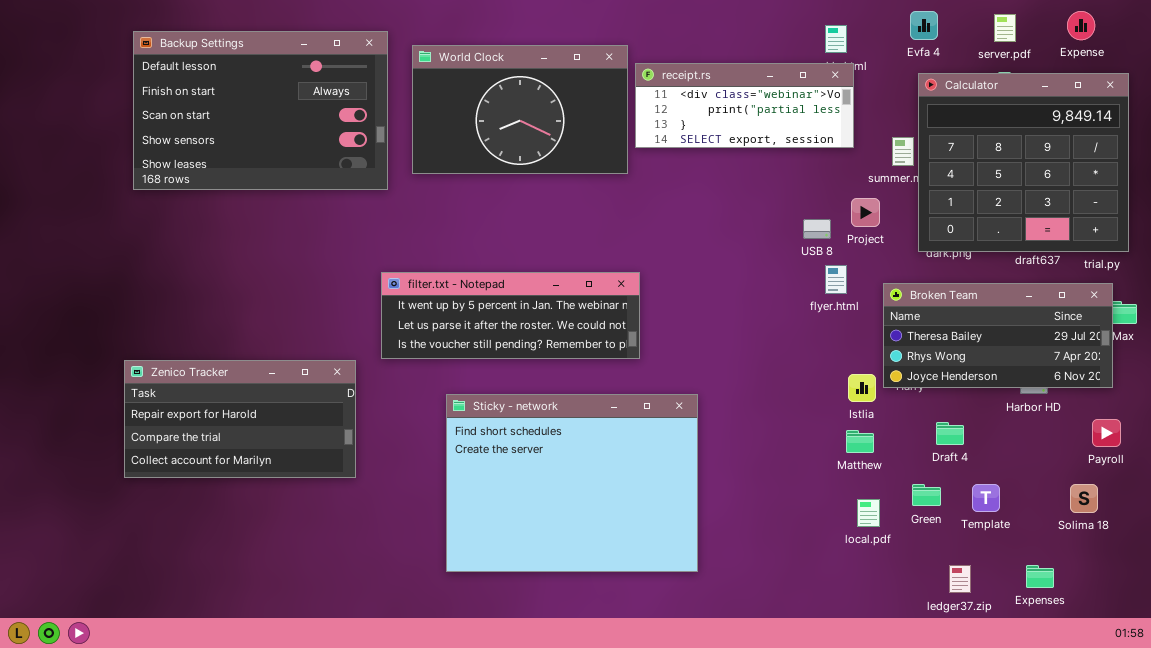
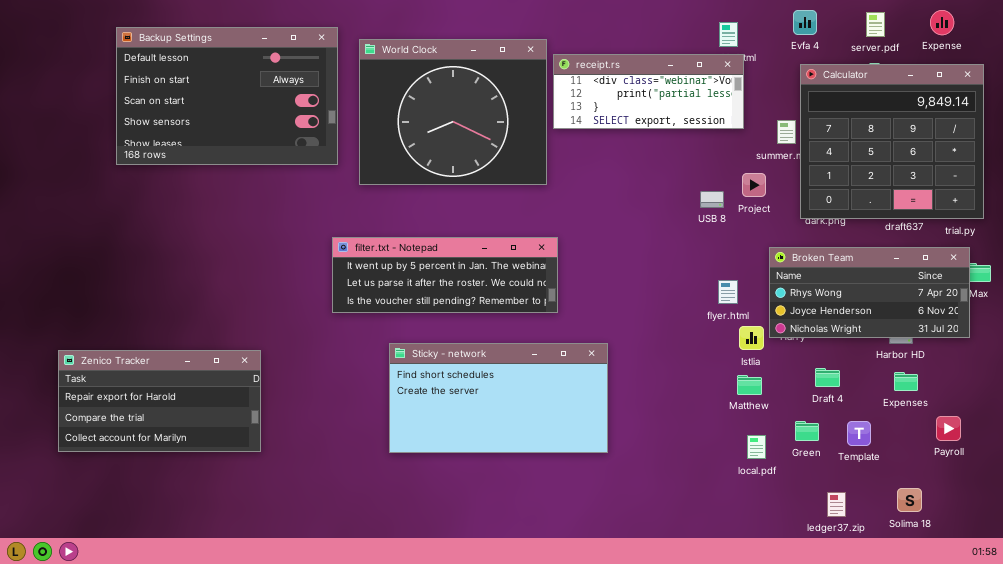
World Clock: [412,45,628,174] -> [359,39,547,185], resized
flyer.html: [825,265,847,294] -> [718,280,738,304], moved
Broken Team: [883,283,1113,388] -> [769,247,970,338], scrolled down 1 row
Zenico Tracker: [124,360,356,478] -> [58,350,261,452], moved
Sticky - network: [446,394,698,572] -> [389,343,608,453], resized
Payroll: [1092,419,1121,447] -> [936,416,961,441], moved
Solima 18: [1070,484,1098,513] -> [897,488,922,512], moved
Expenses: [1026,565,1054,588] -> [894,372,918,391], moved

